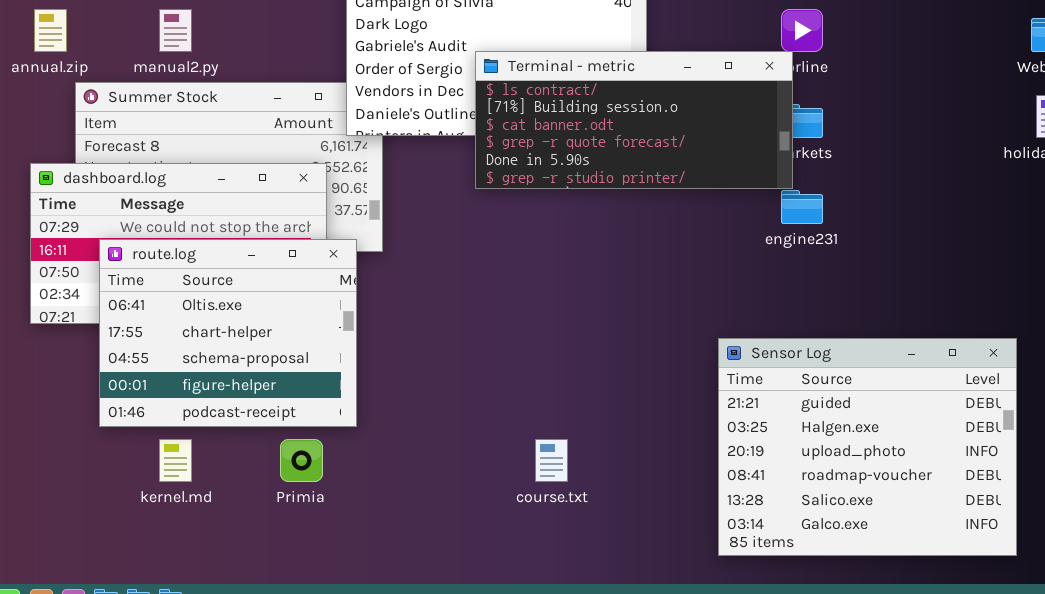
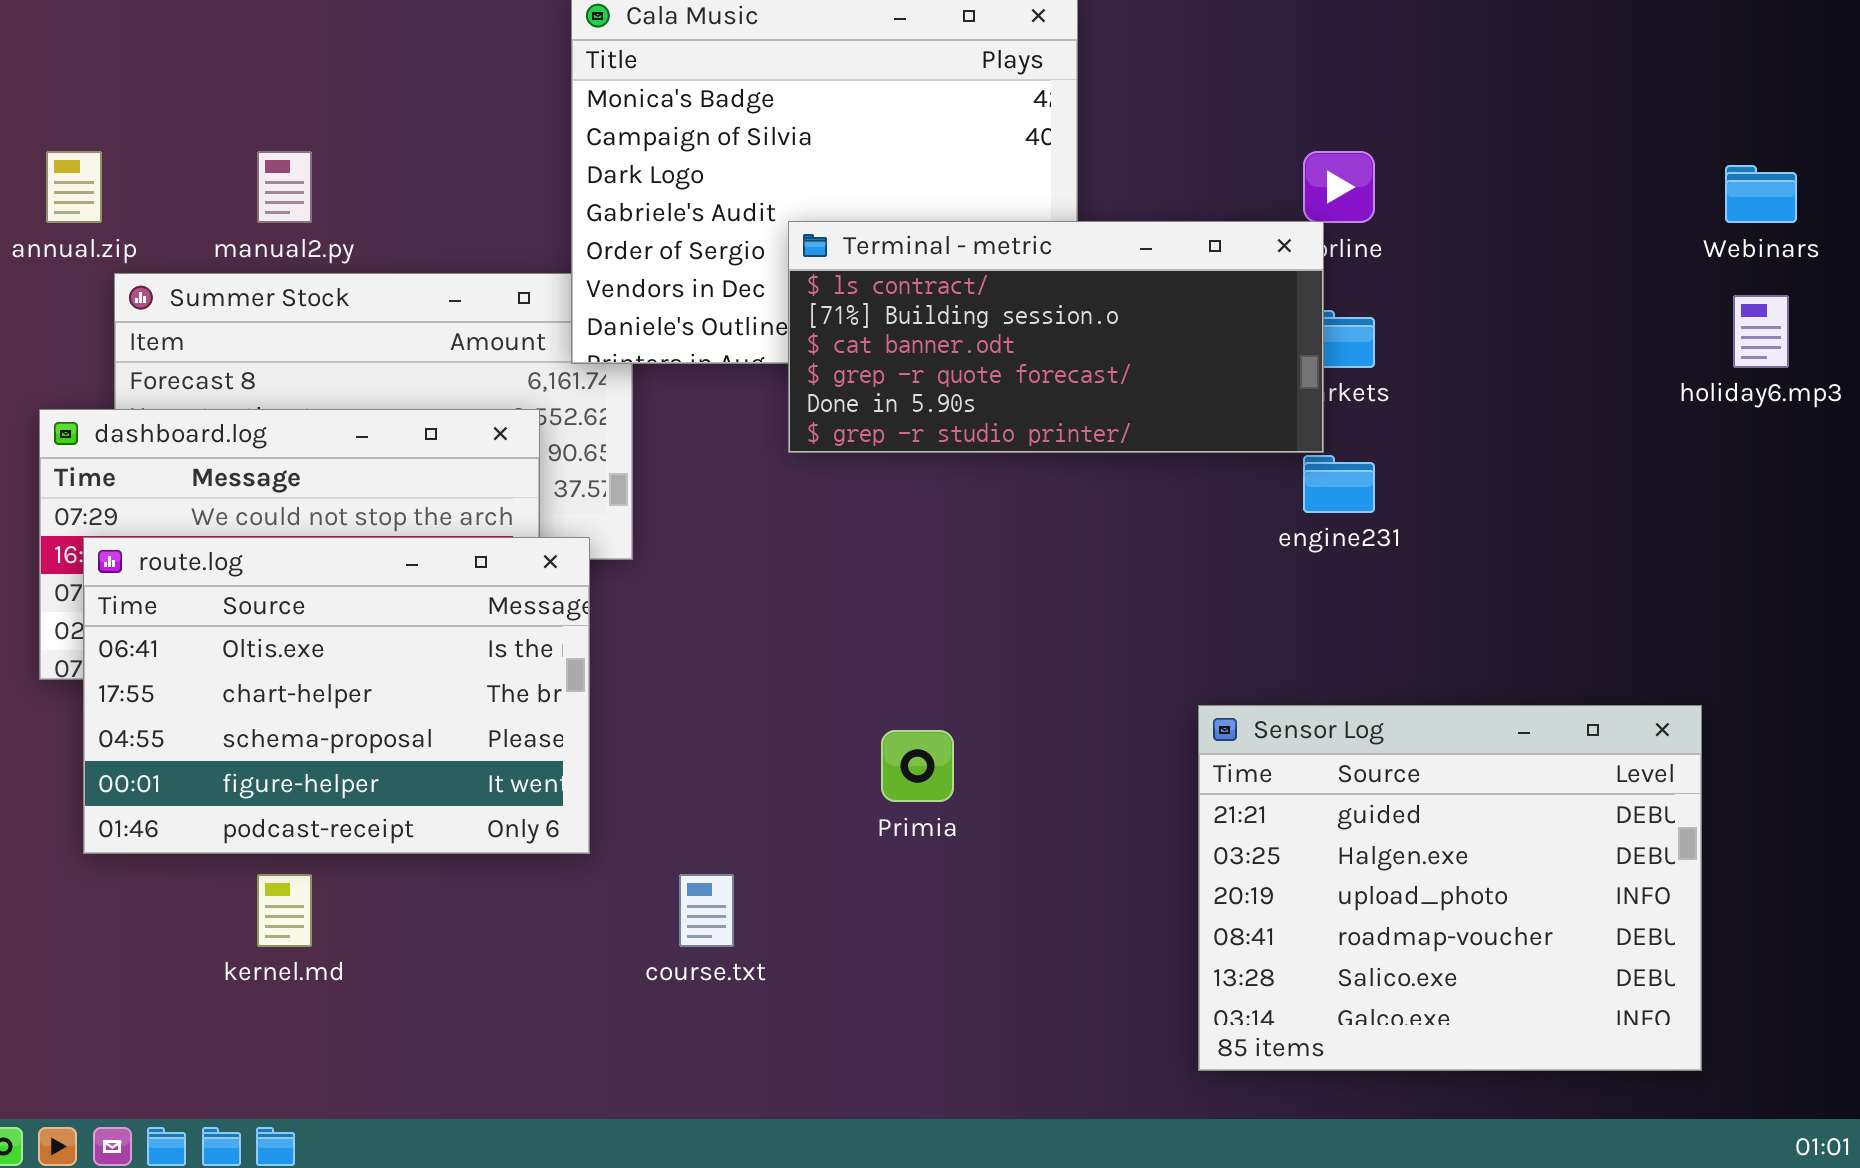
route.log: [99,239,357,427] -> [83,537,590,854], resized
Primia: [280,439,323,482] -> [881,730,954,802], moved
course.txt: [535,439,568,482] -> [679,874,734,947], moved

